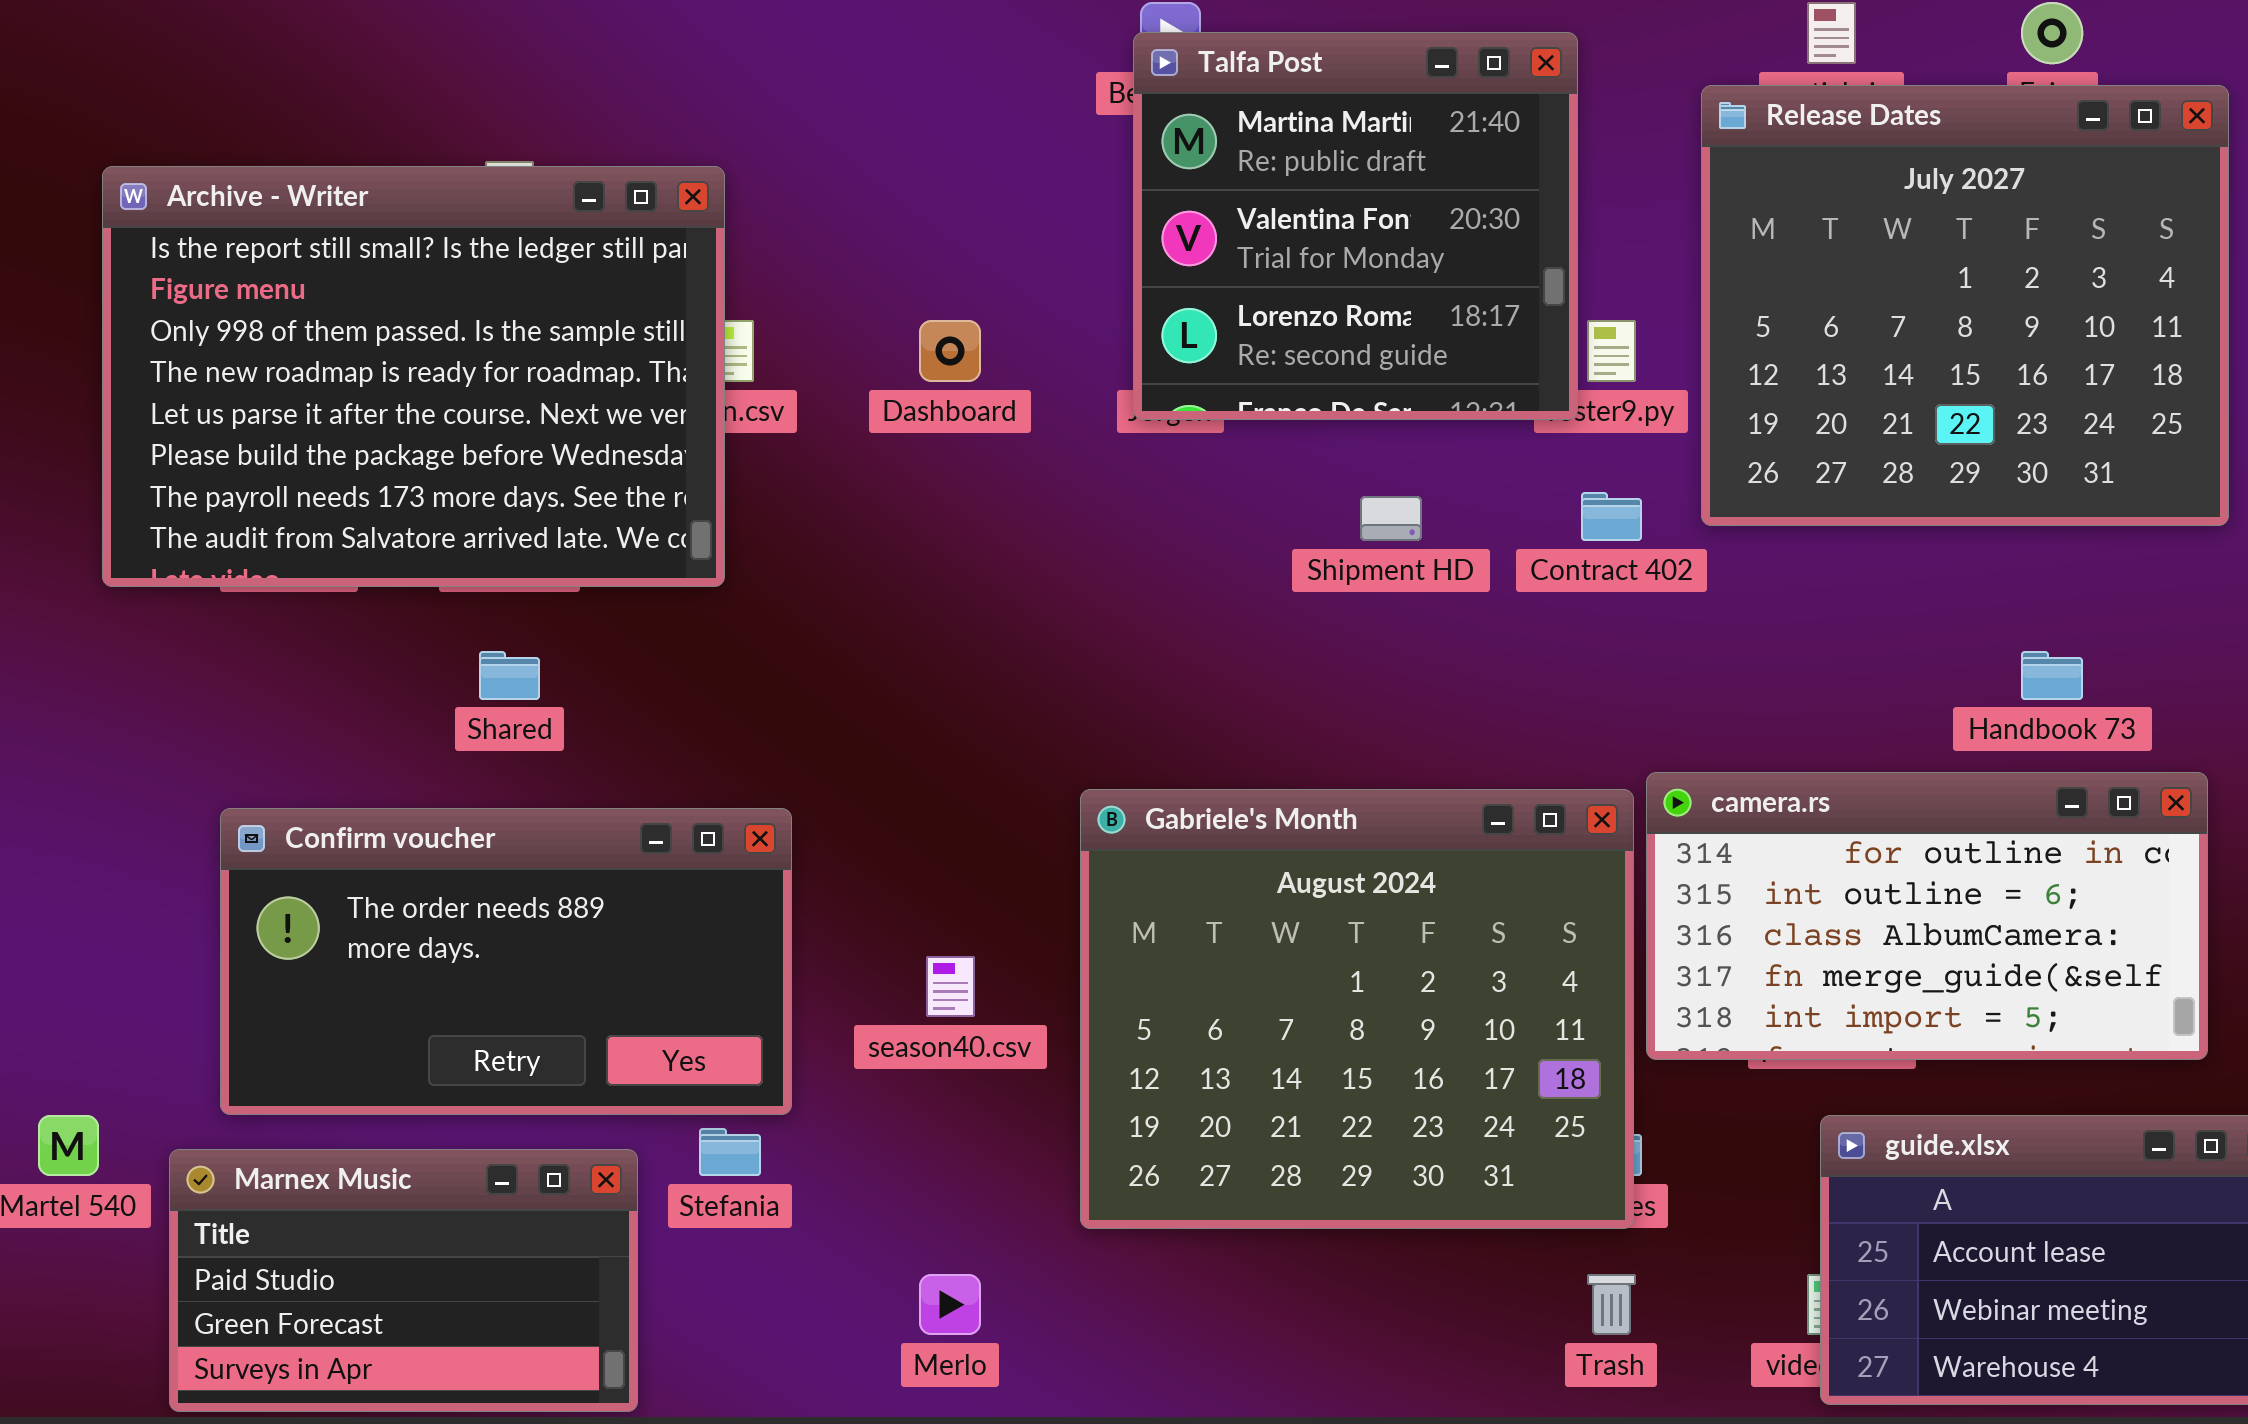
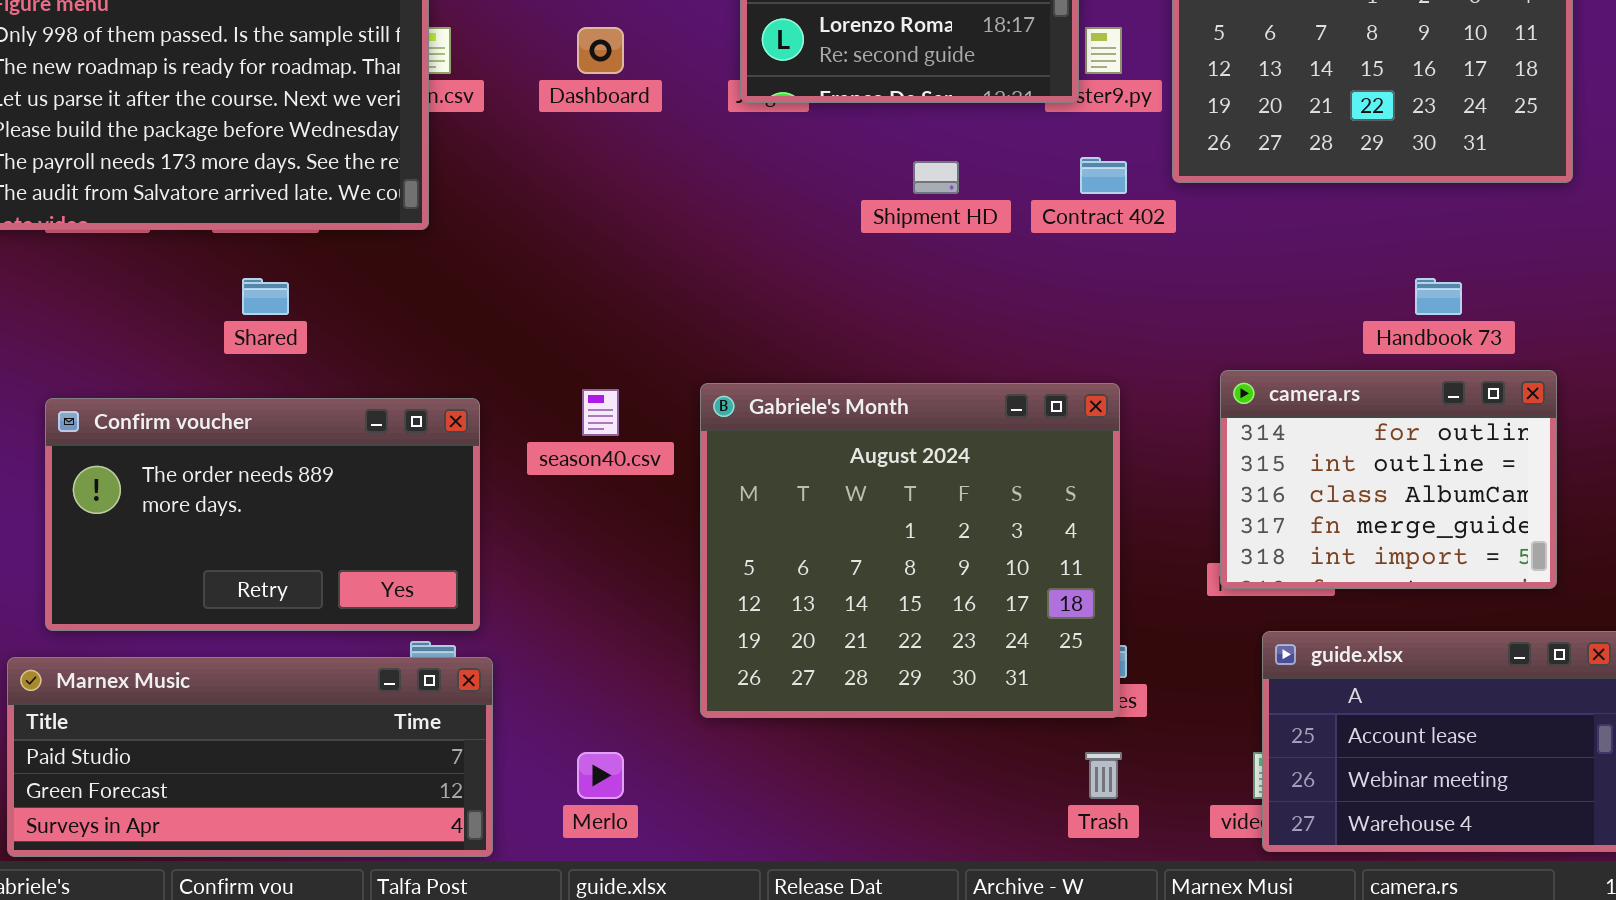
camera.rs: [1646,772,2208,1060] -> [1220,370,1557,589], resized
season40.csv: [926,956,975,1017] -> [582,389,619,436], moved
Marnex Music: [169,1149,638,1412] -> [7,657,493,857], resized

